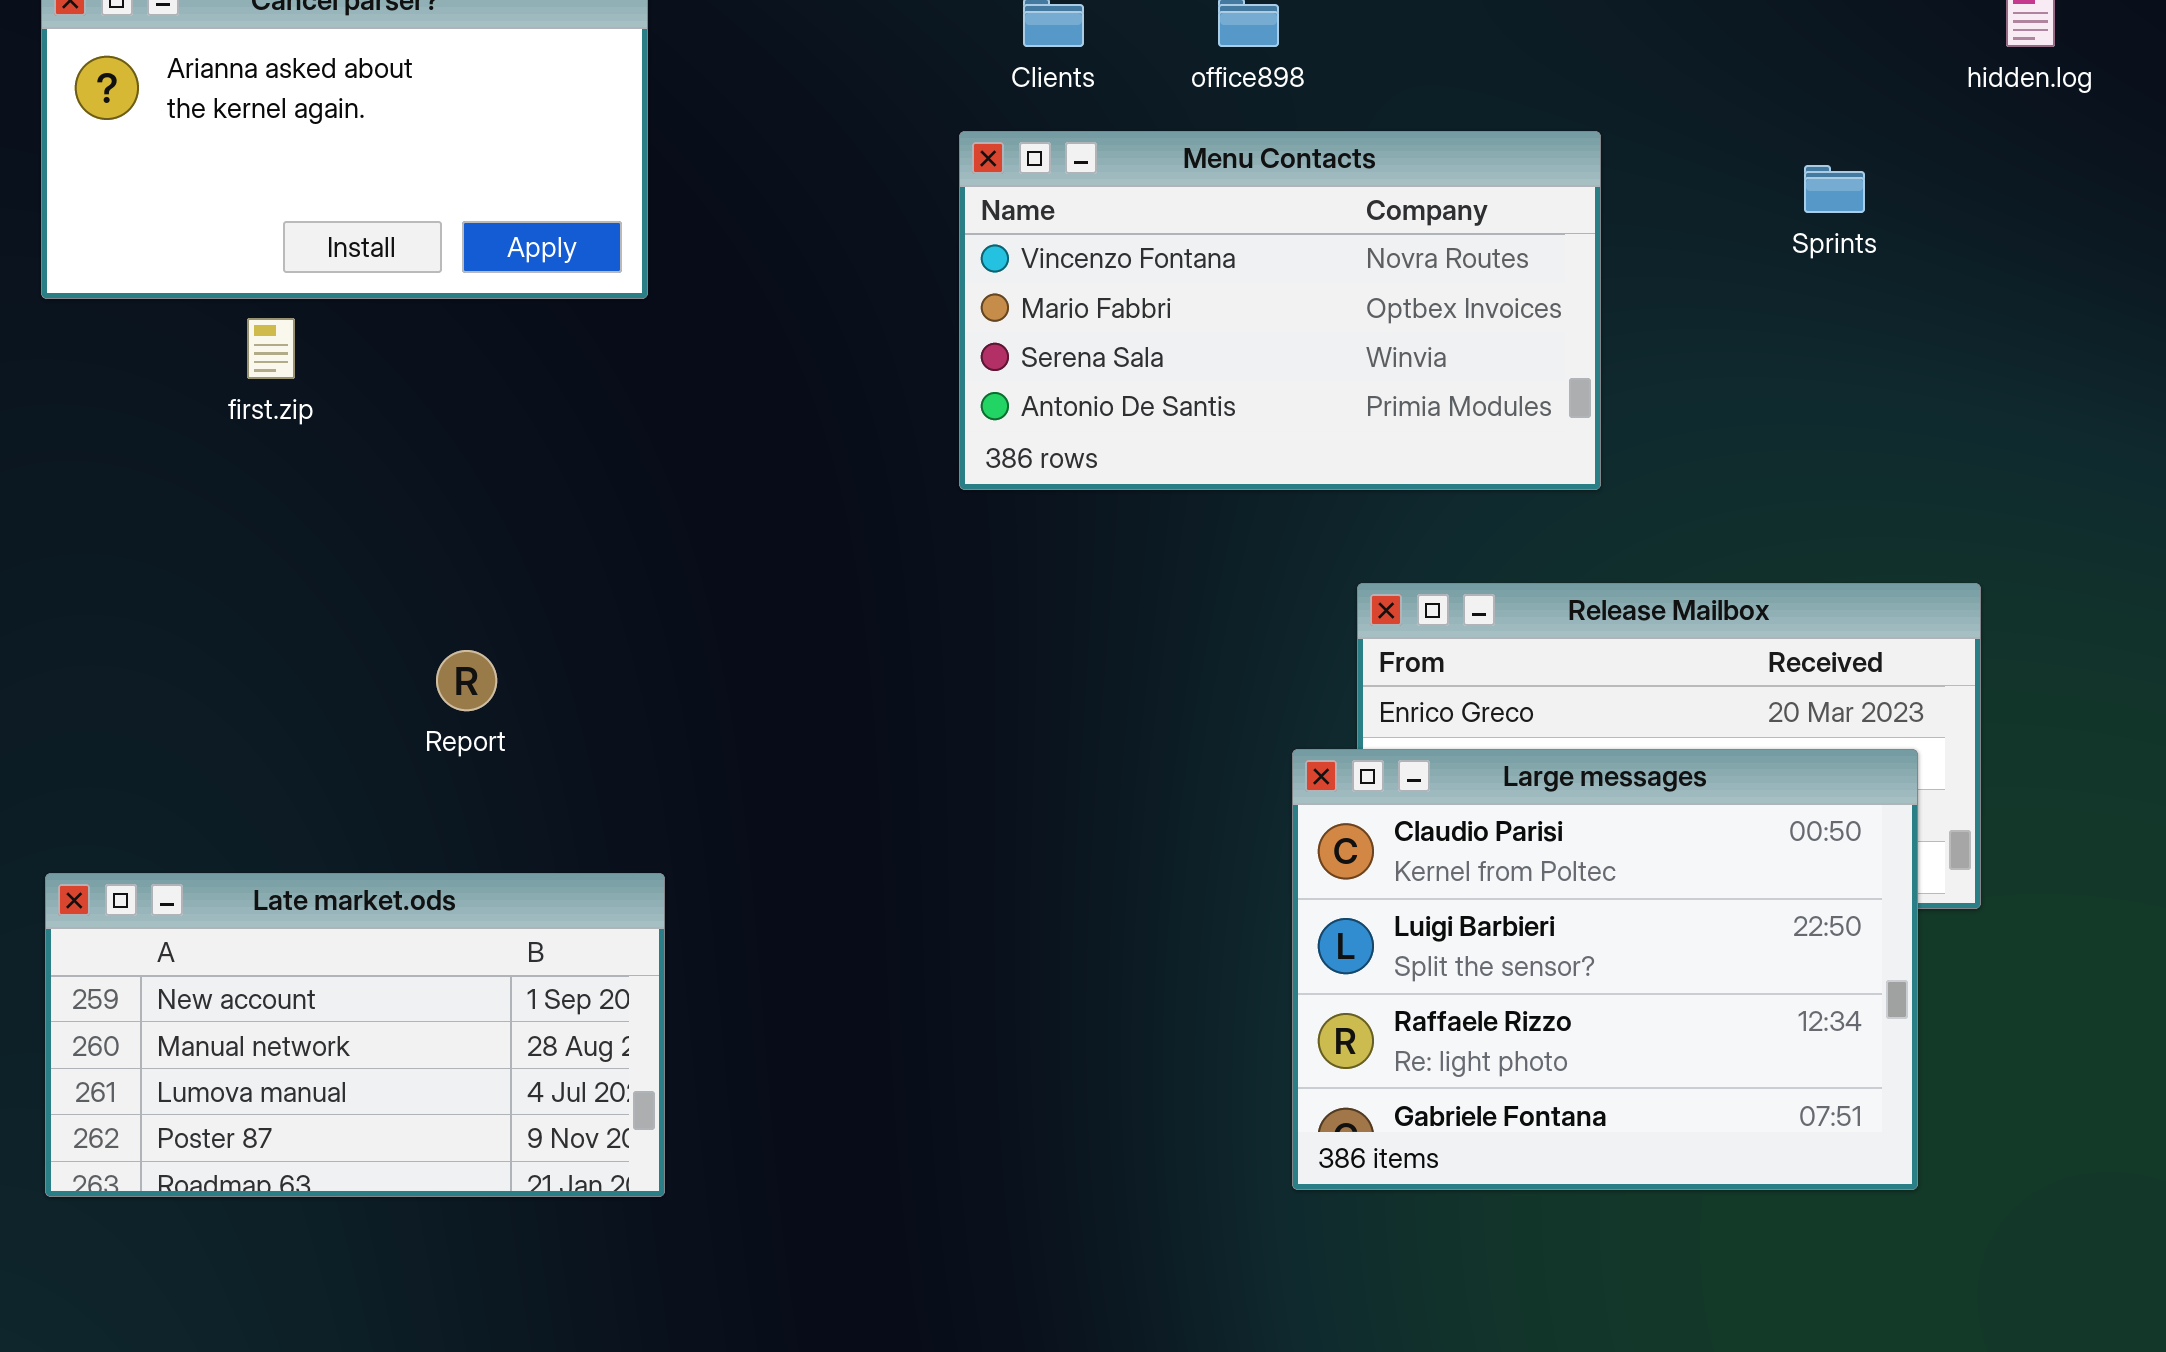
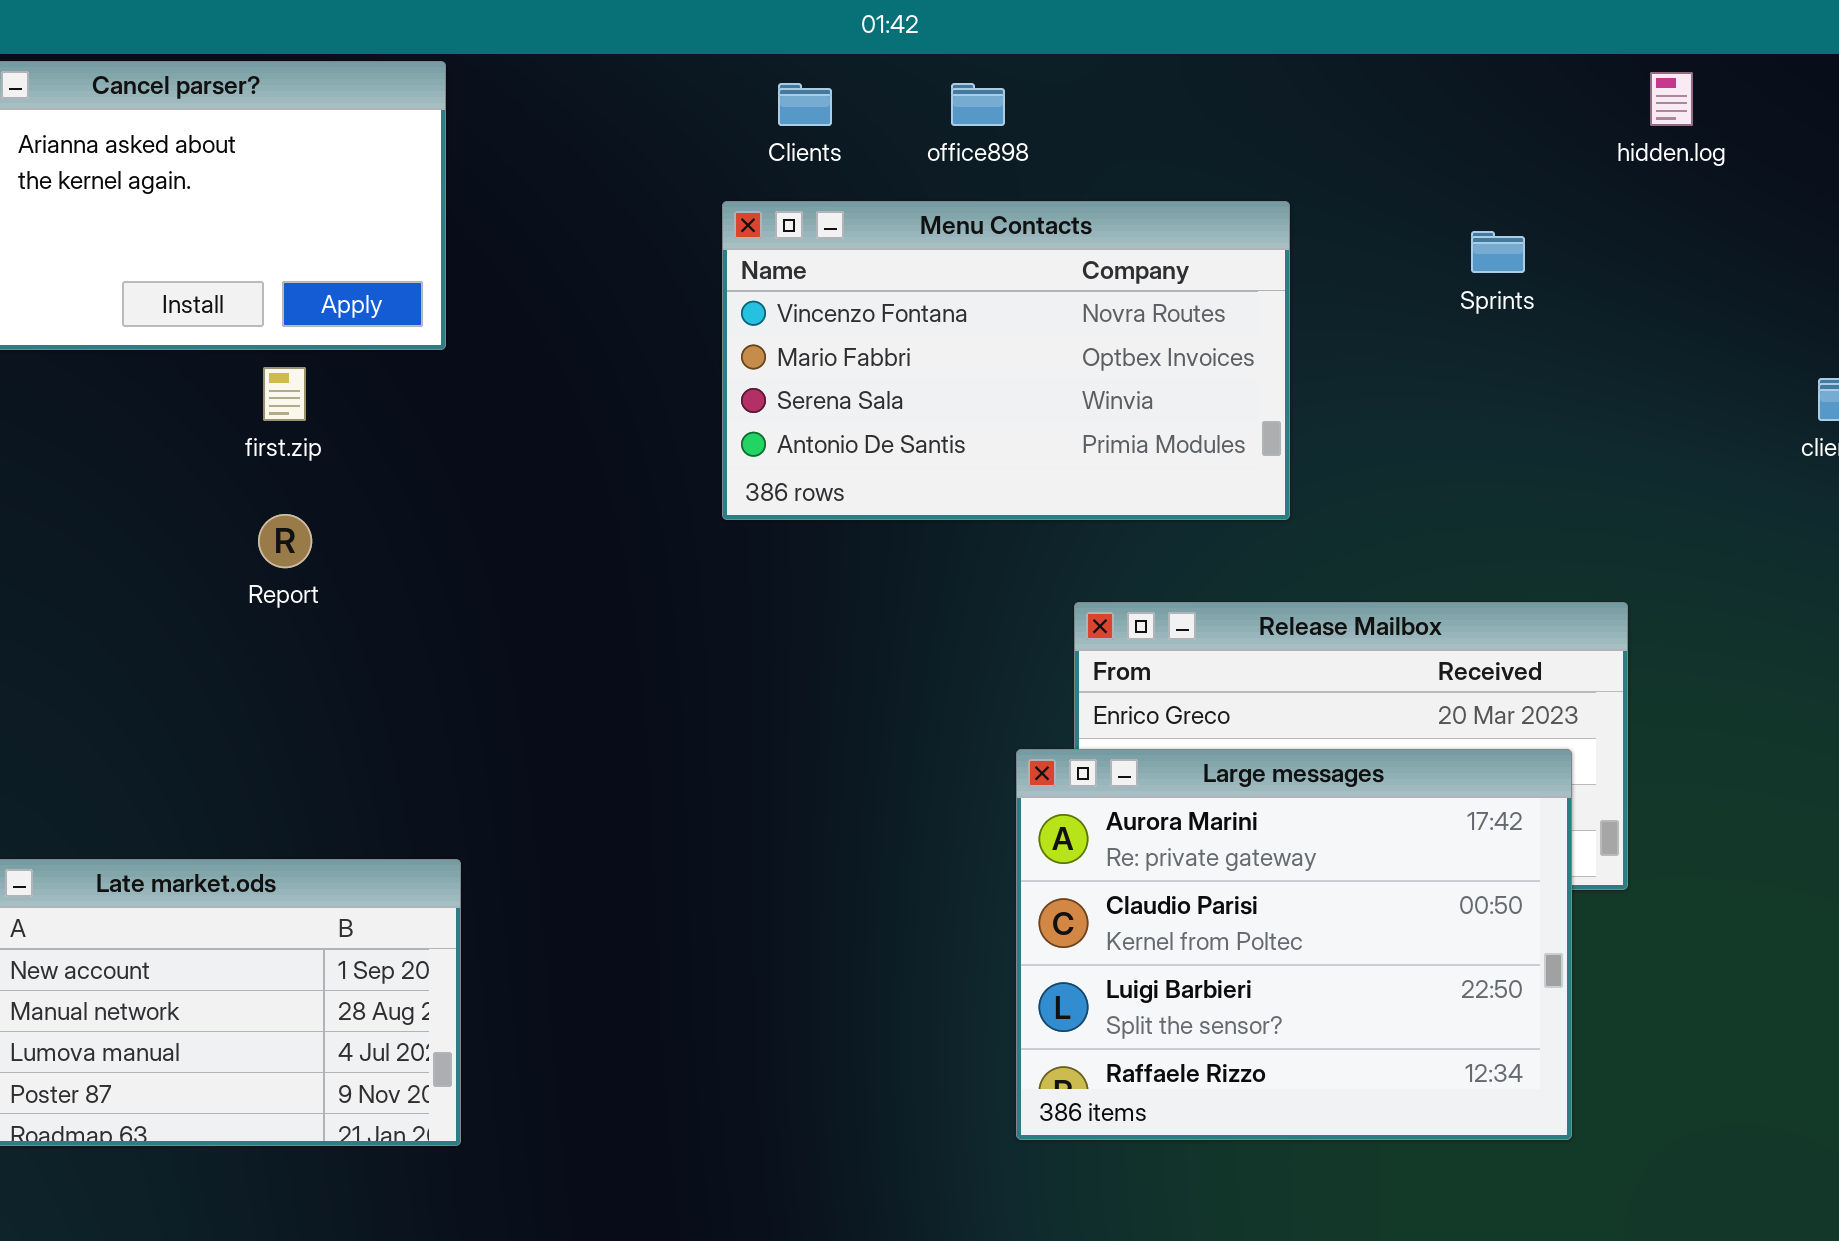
first.zip: [247,318,295,379] -> [263,367,306,421], moved
Report: [436,650,497,711] -> [258,514,312,568], moved
Large messages: [1292,749,1918,1190] -> [1016,749,1572,1140], scrolled up 1 row

